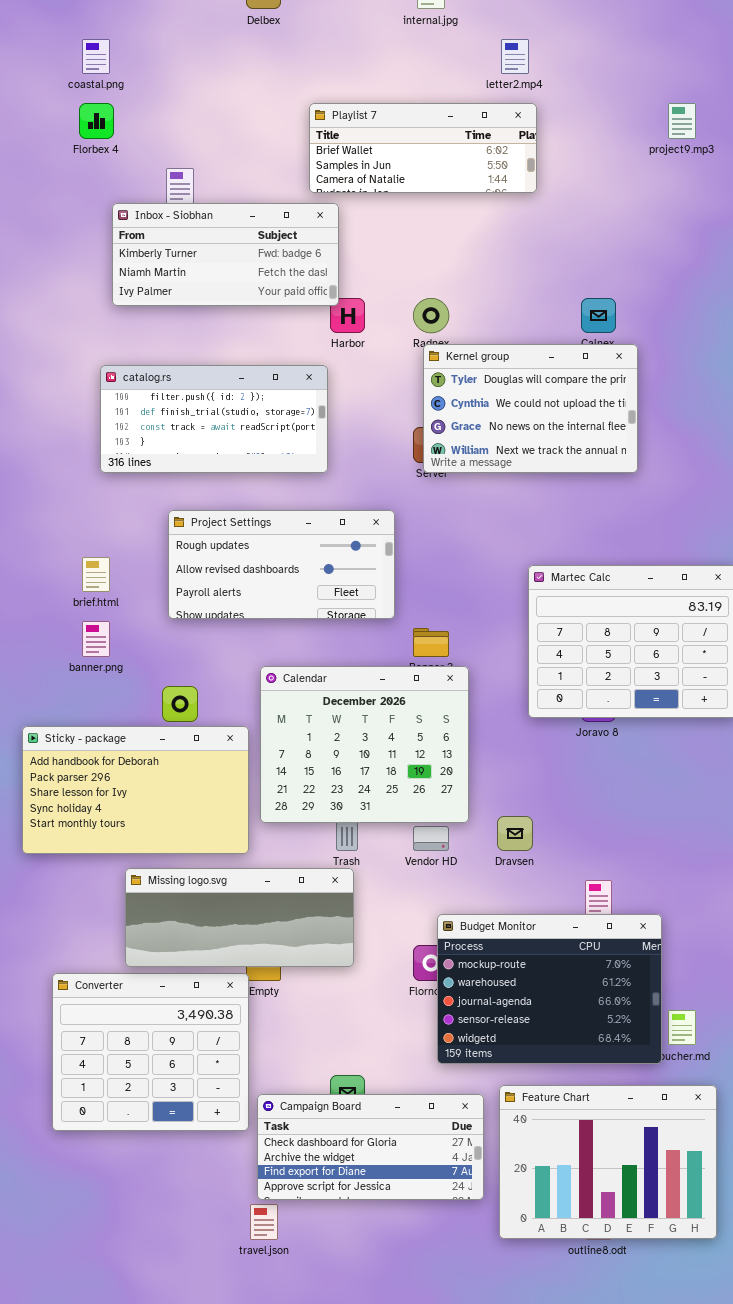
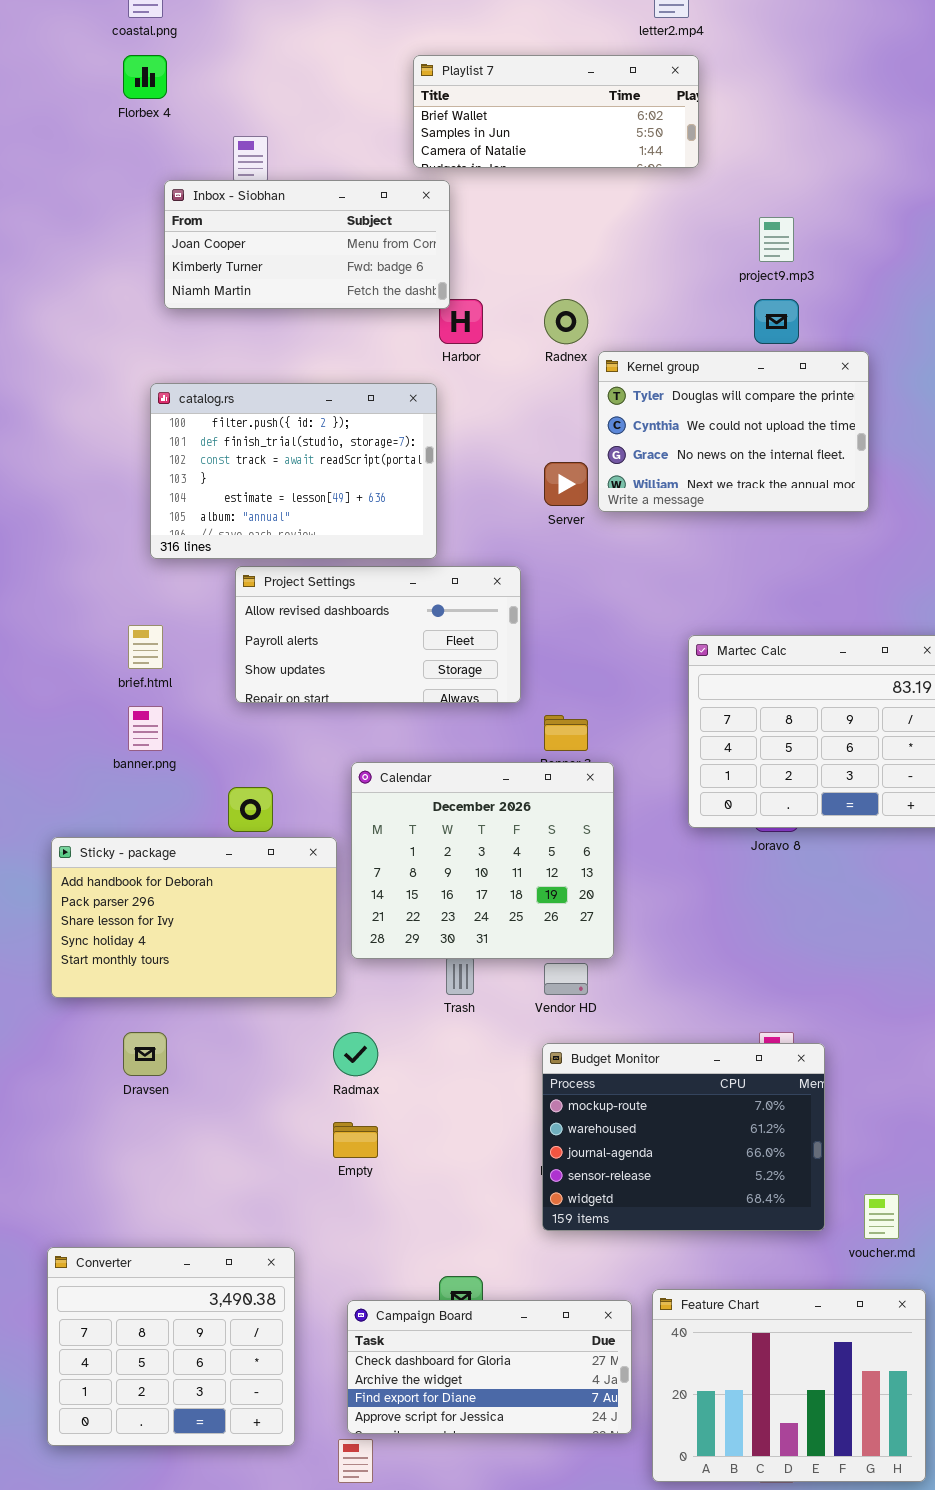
project9.mp3: [668,103,696,139] -> [759,217,794,262], moved
Inbox - Siobhan: [112,203,339,306] -> [164,180,450,309], scrolled up 1 row
Kernel group: [423,344,638,473] -> [598,351,869,512], moved
catalog.rs: [100,365,328,473] -> [150,383,437,559], resized
Project Settings: [168,510,395,619] -> [235,566,521,703], scrolled down 1 row
Dravsen: [497,816,533,851] -> [123,1032,167,1076], moved
Missing logo.svg: [125,868,354,967] -> none, closed
Budget Monitor: [437,914,662,1064] -> [542,1043,825,1231], moved
Converter: [52,973,249,1131] -> [47,1247,295,1446], moved

